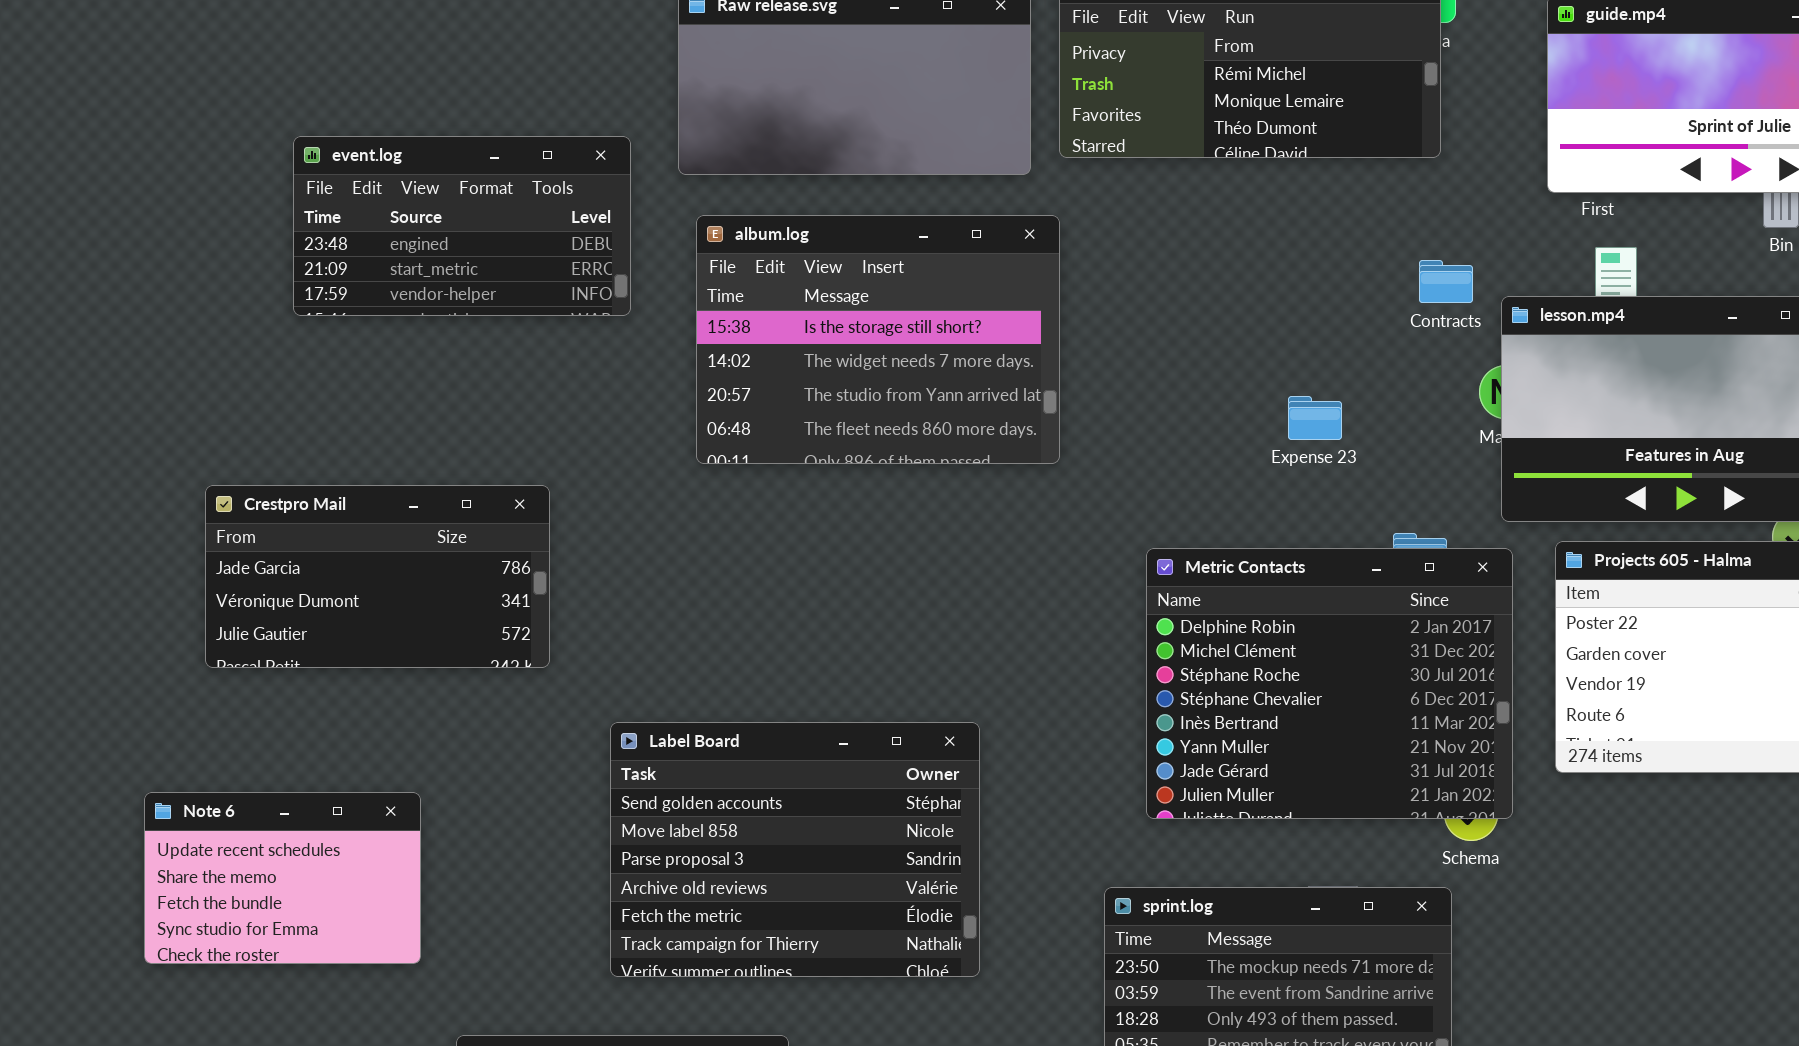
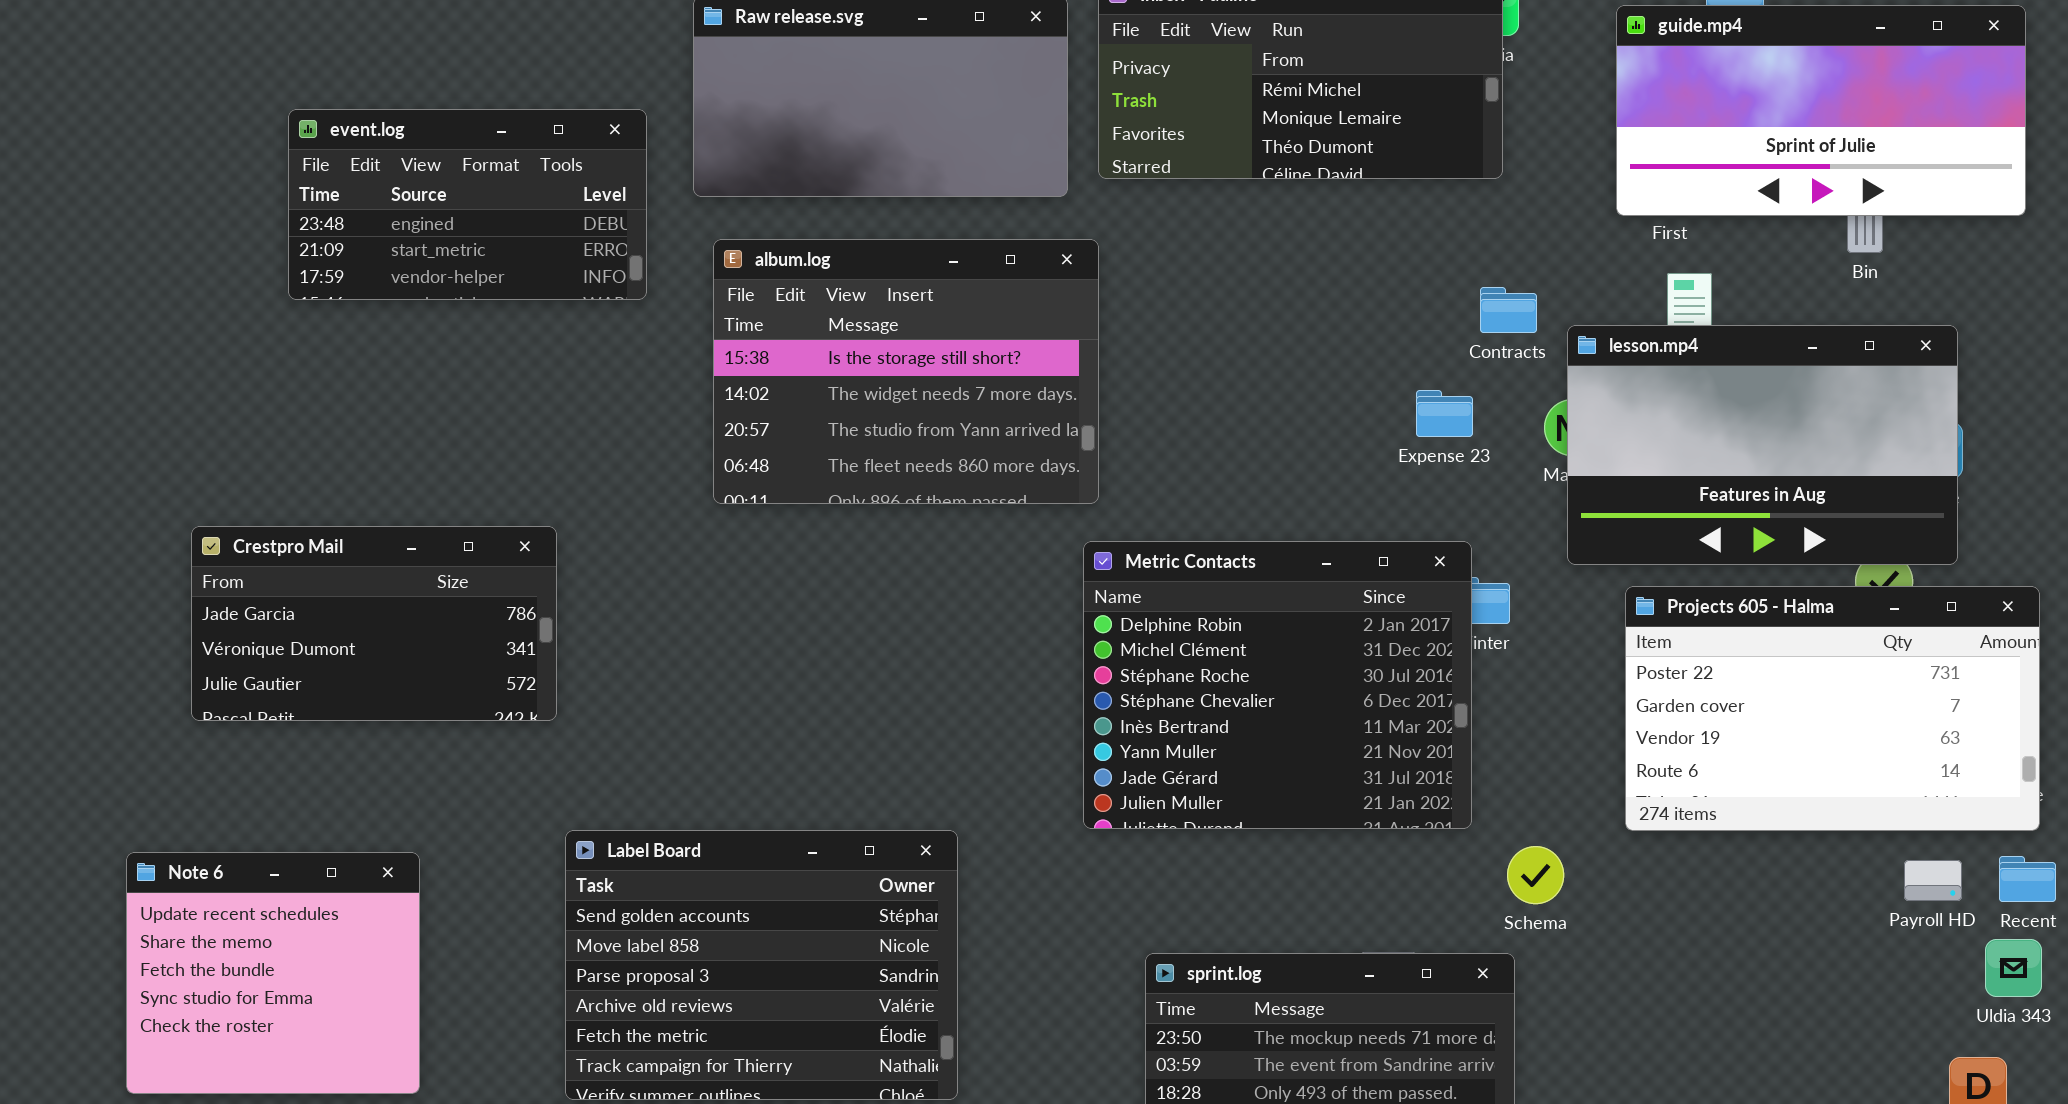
event.log: [293,136,631,316] -> [288,109,647,300], moved
Expense 23: [1288,396,1342,440] -> [1416,390,1473,437], moved
Metric Contacts: [1146,548,1513,819] -> [1083,541,1472,829], moved
Label Board: [610,722,980,977] -> [565,830,958,1100], moved
Note 6: [144,792,421,964] -> [126,852,420,1094], resized

